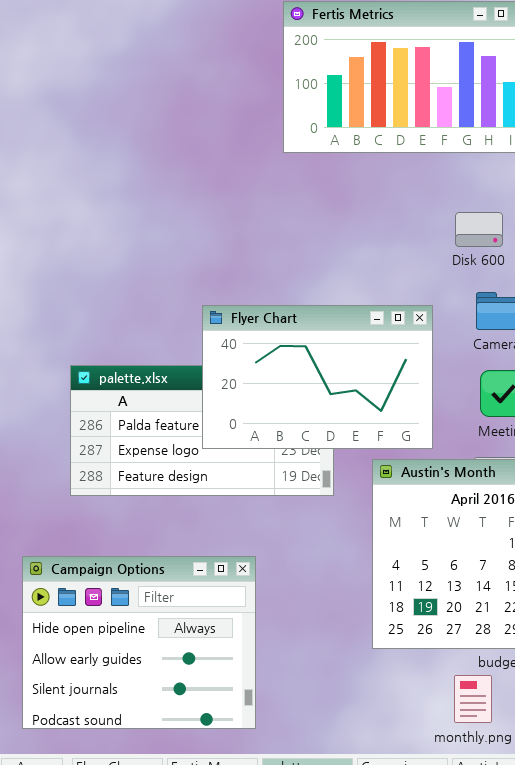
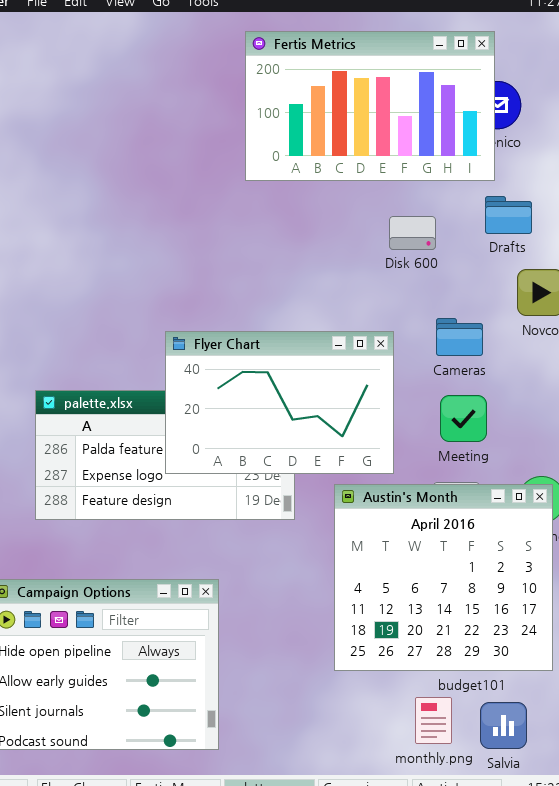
Disk 600: [455,212,503,247] -> [389,216,436,250], moved

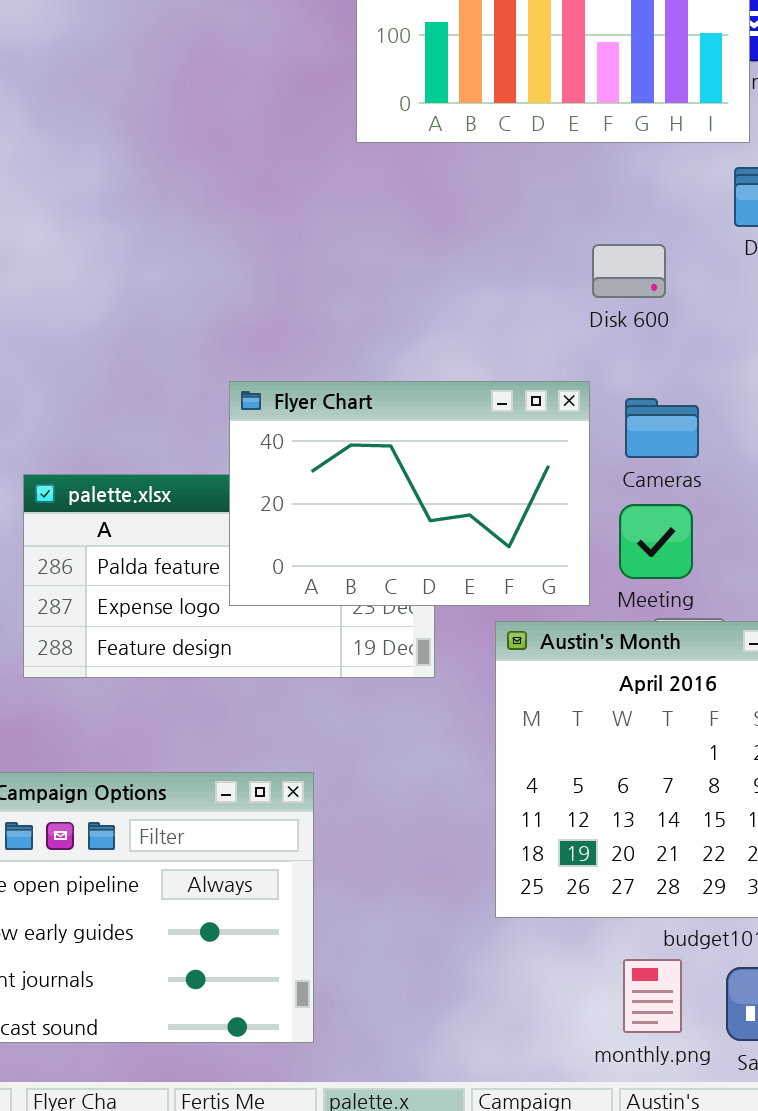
Disk 600: [389,216,436,250] -> [592,244,666,298], moved
Cameras: [436,318,483,356] -> [625,398,699,458], moved
Meeting: [440,395,487,442] -> [619,504,693,579], moved

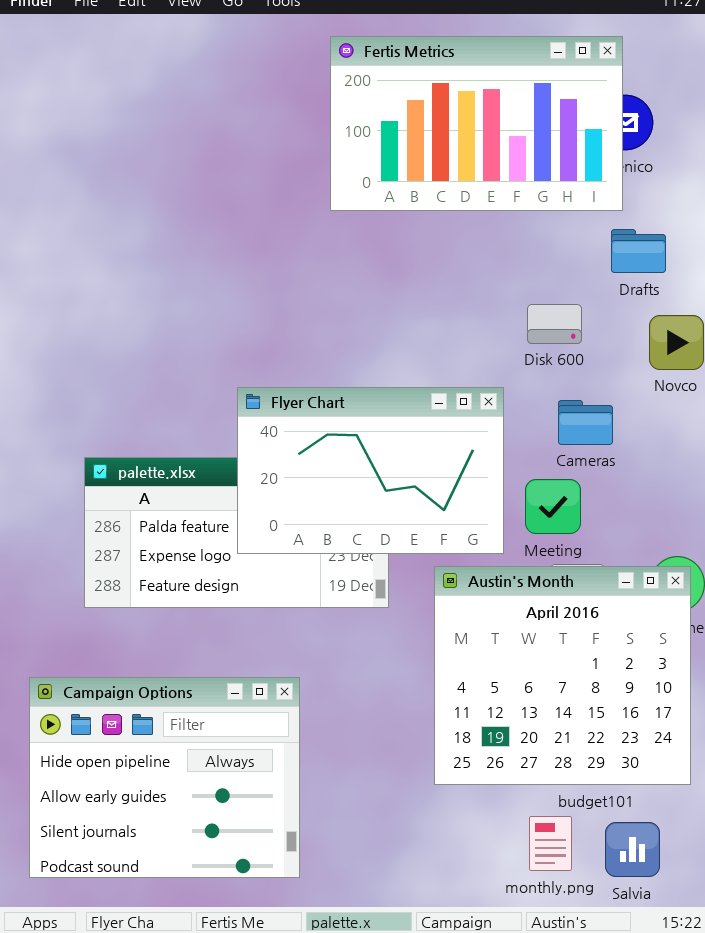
Disk 600: [592,244,666,298] -> [527,304,582,344], moved
Cameras: [625,398,699,458] -> [558,400,613,445], moved

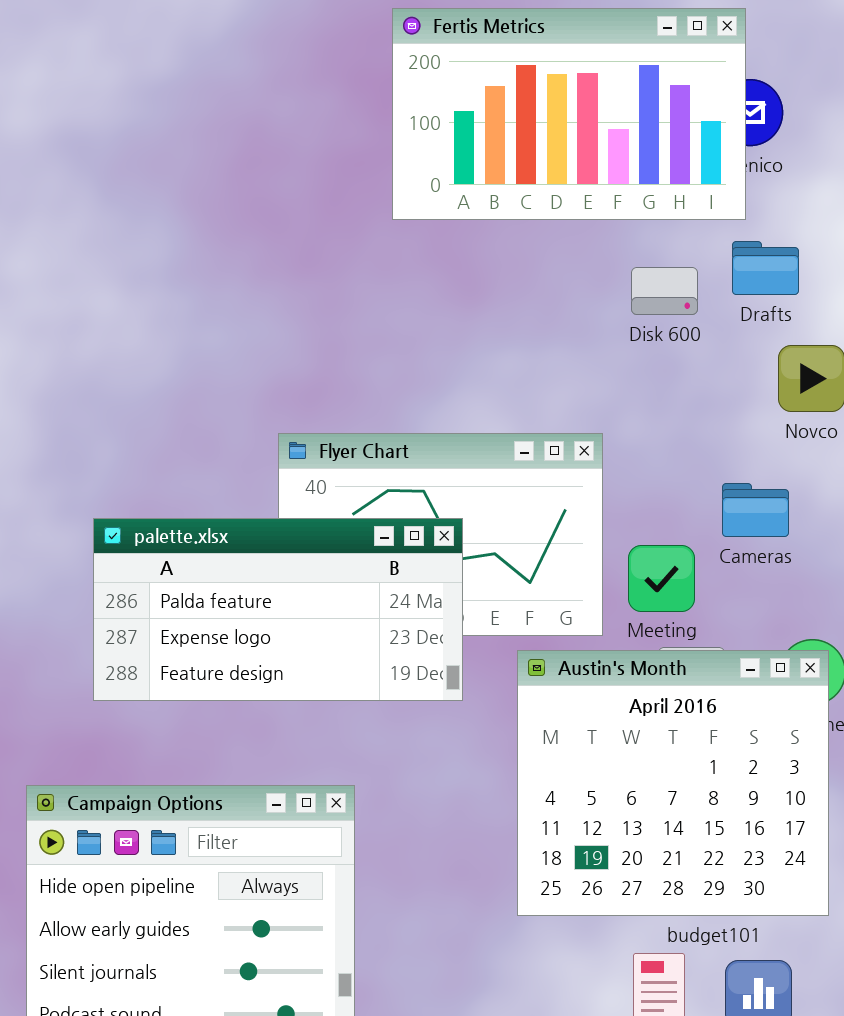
Disk 600: [527,304,582,344] -> [631,267,698,315], moved
Cameras: [558,400,613,445] -> [722,483,789,537], moved
palette.xlsx: [84,457,389,608] -> [93,518,463,701], raised

